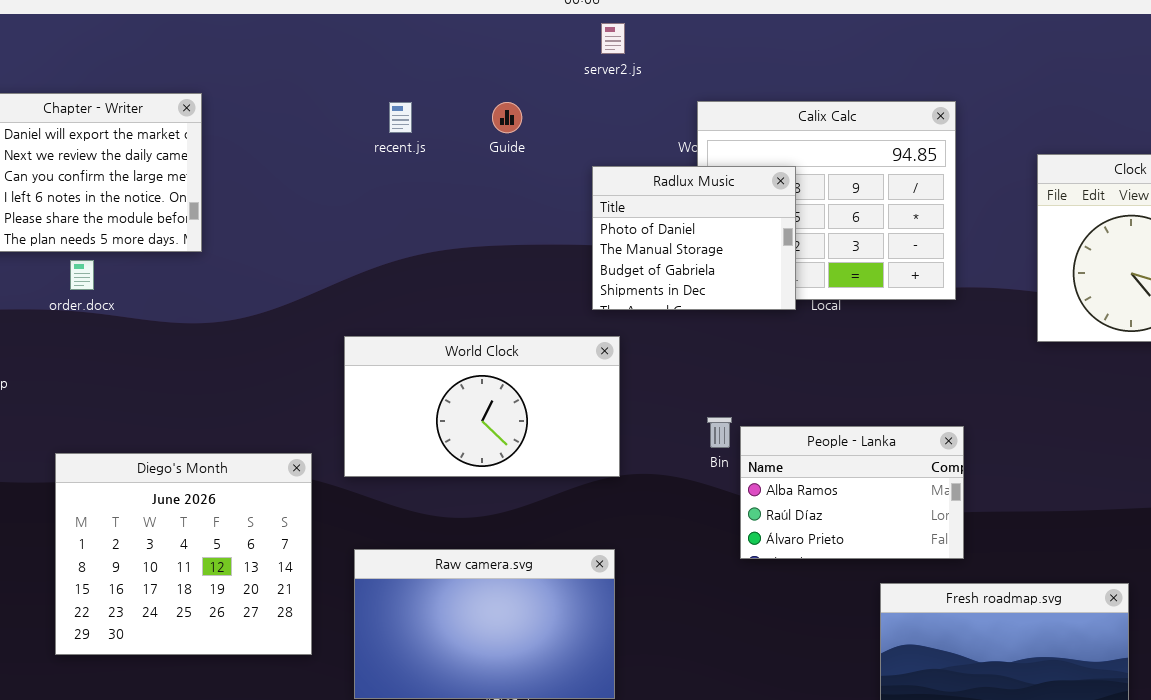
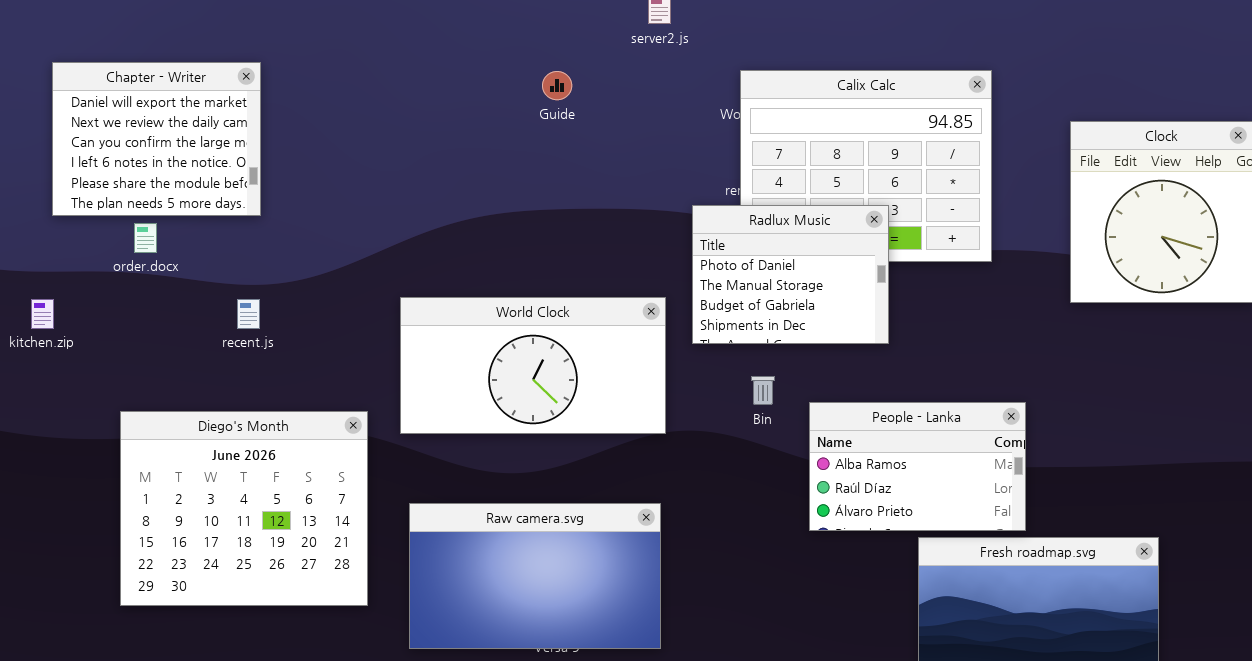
recent.js: [389,102,412,133] -> [237,299,260,329], moved
Radlux Music: [592,166,796,310] -> [692,205,889,344], moved
People - Lanka: [740,426,964,559] -> [809,402,1026,531], moved

